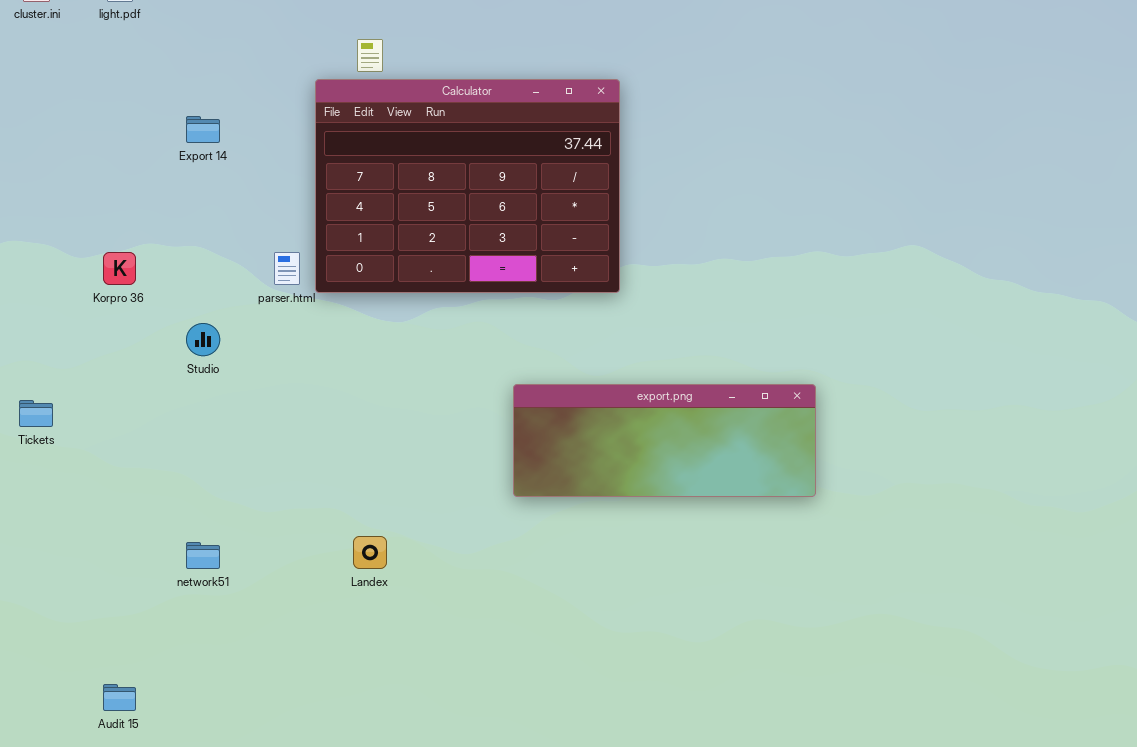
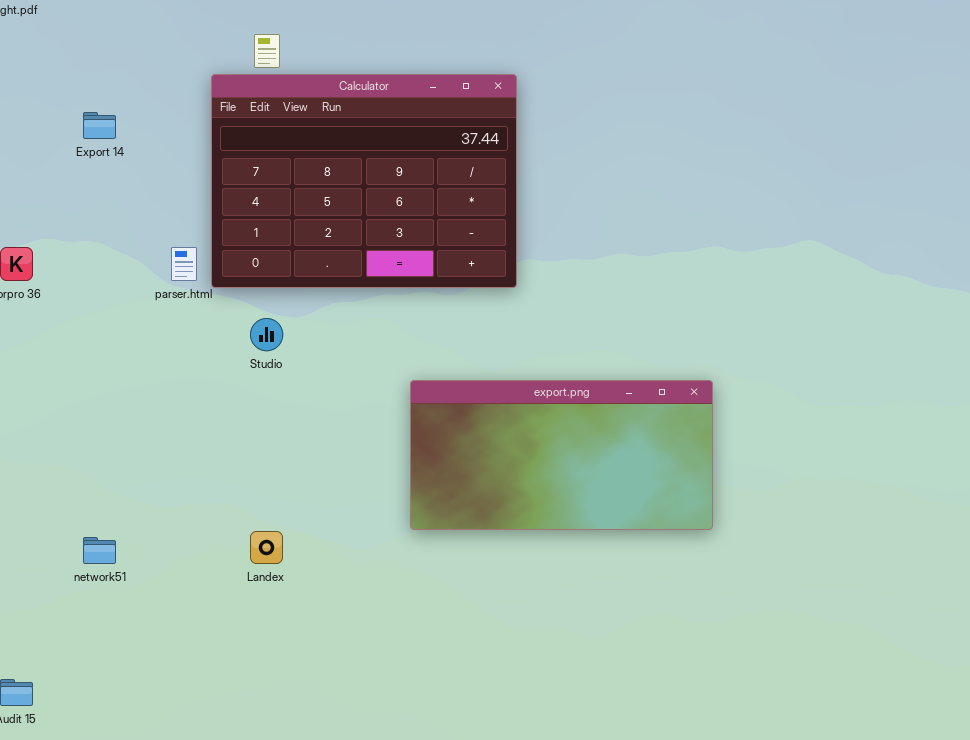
Studio: [186,323,220,356] -> [250,318,283,351], moved
export.png: [513,384,816,497] -> [410,380,713,530], resized

